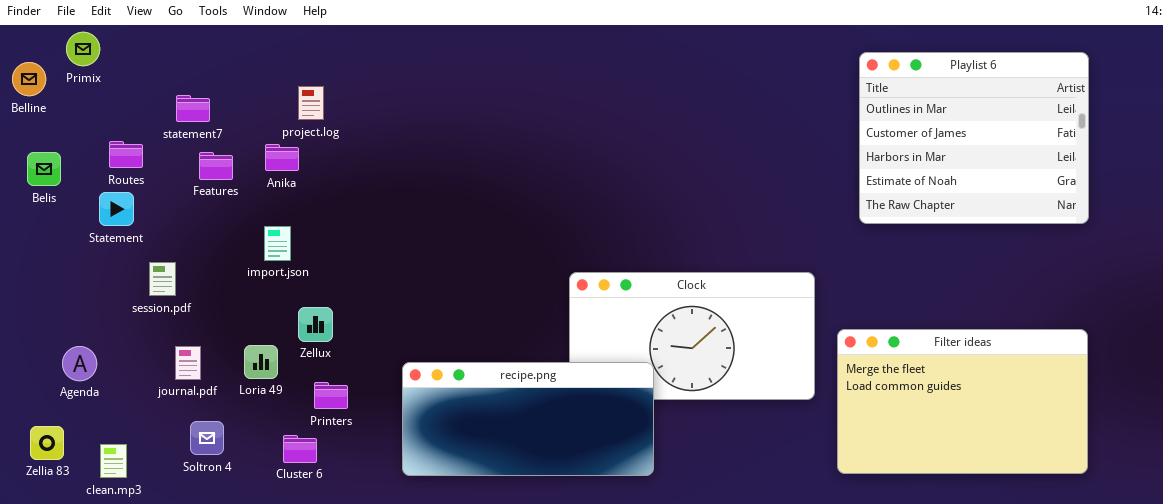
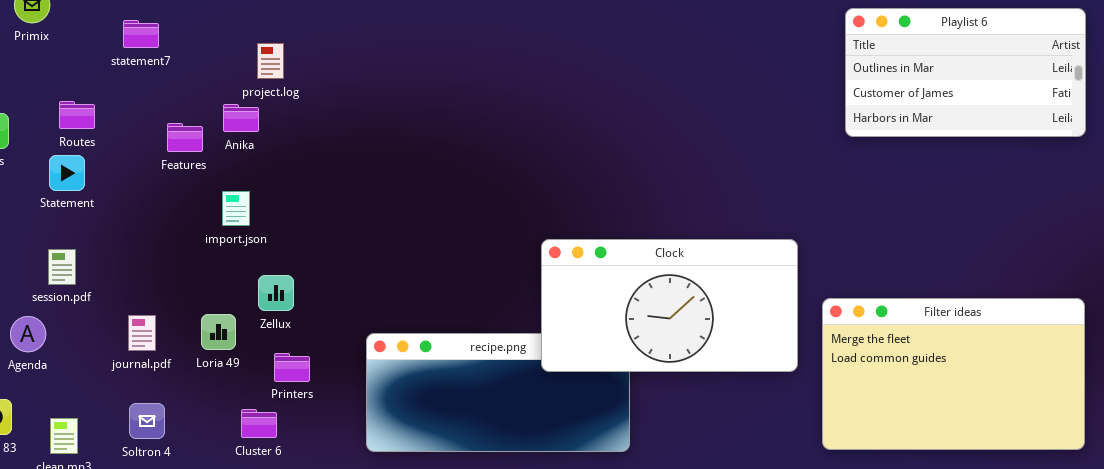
Playlist 6: [859,52,1089,224] -> [845,8,1086,137], resized
statement7: [176,95,210,122] -> [123,20,159,48], moved
Features: [199,152,233,180] -> [167,123,203,152], moved
session.pdf: [149,262,176,296] -> [48,249,76,285], moved
Clock: [569,272,815,400] -> [541,239,798,372], raised
Soltron 4: [190,421,224,455] -> [129,403,165,439], moved

